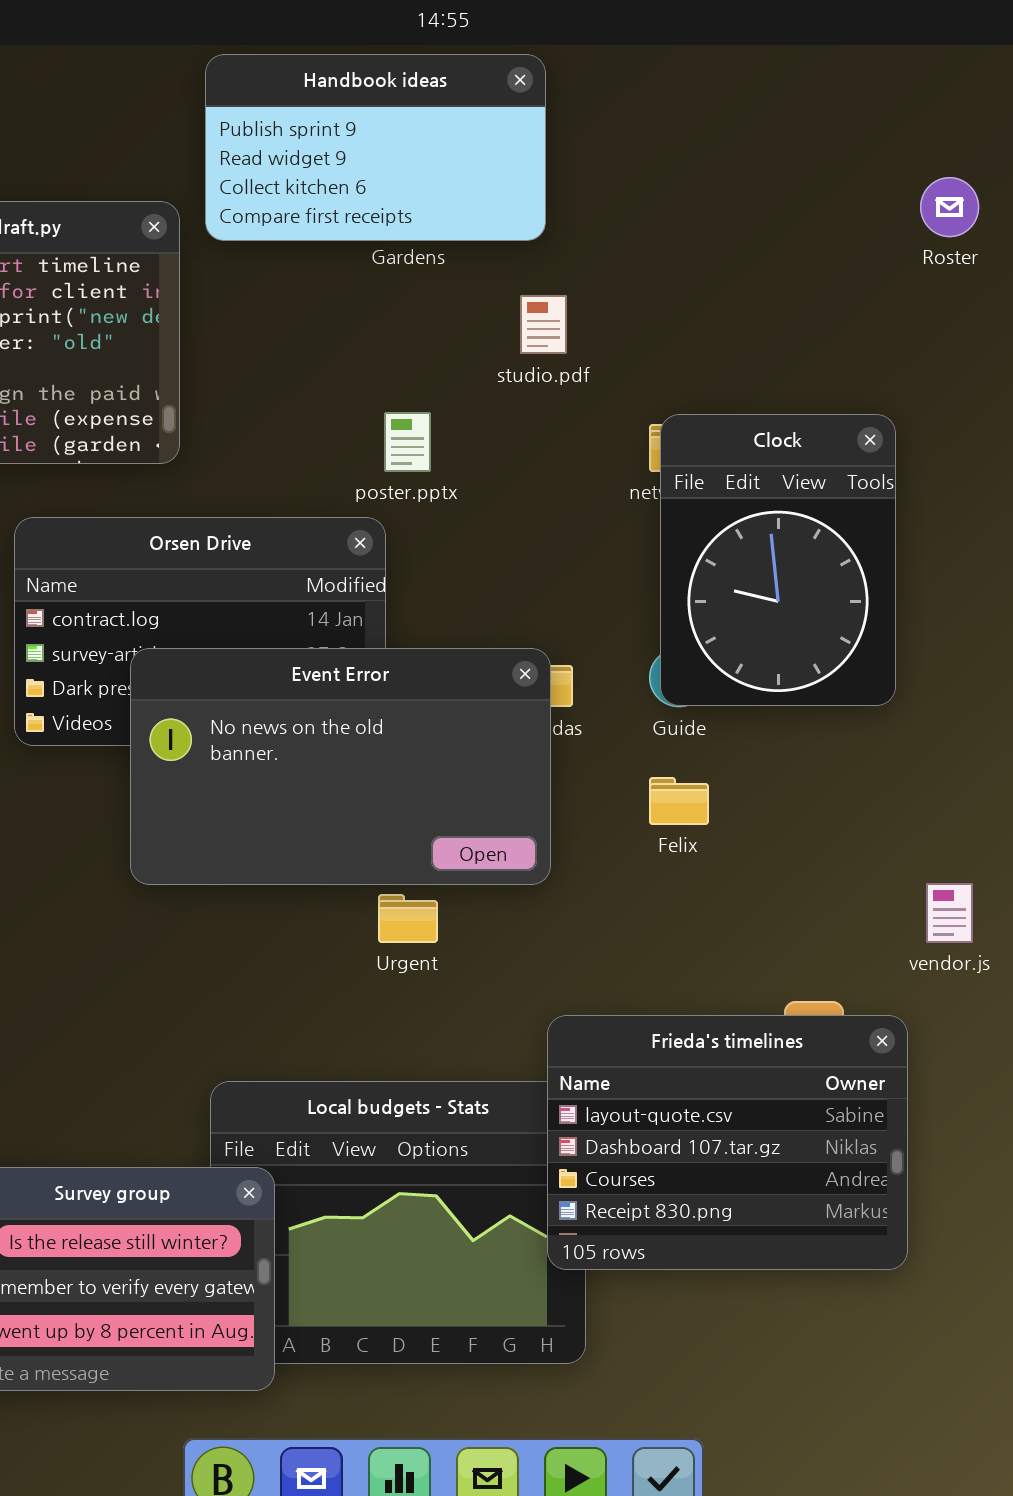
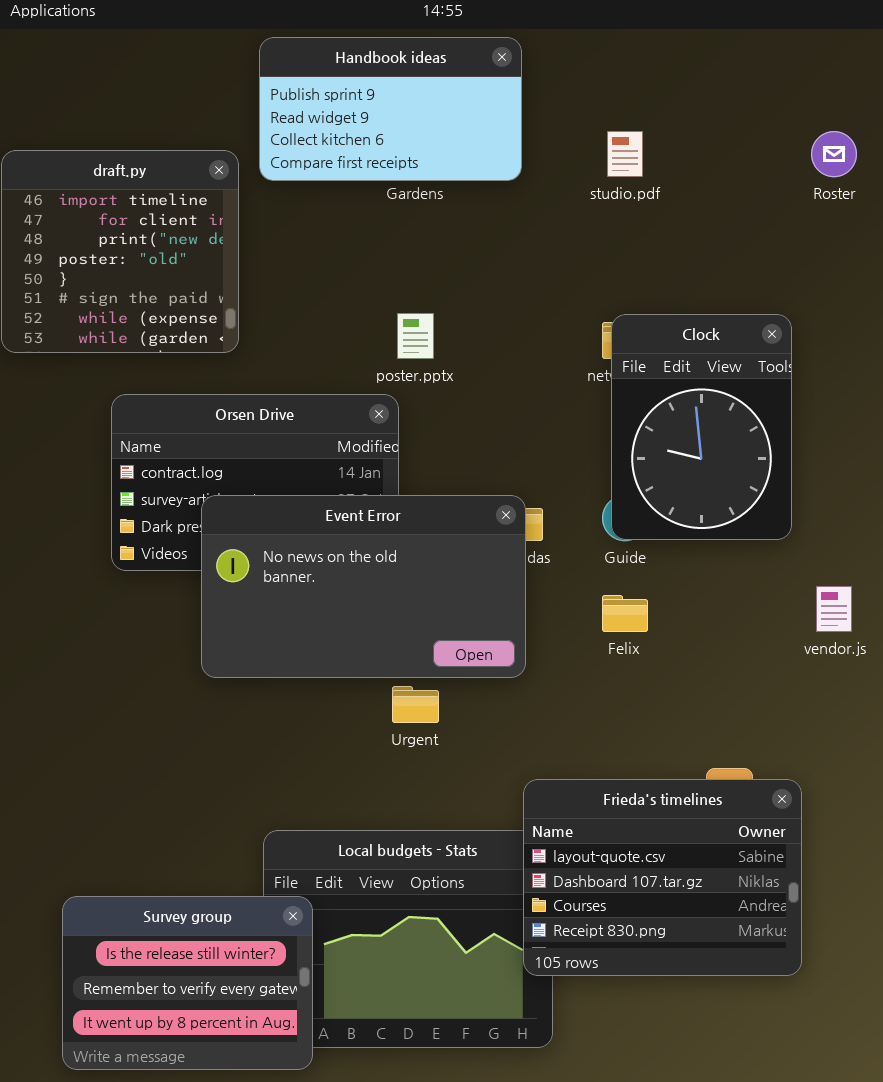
studio.pdf: [520,295,567,354] -> [607,131,643,177], moved
vendor.js: [926,883,973,943] -> [816,586,852,632], moved

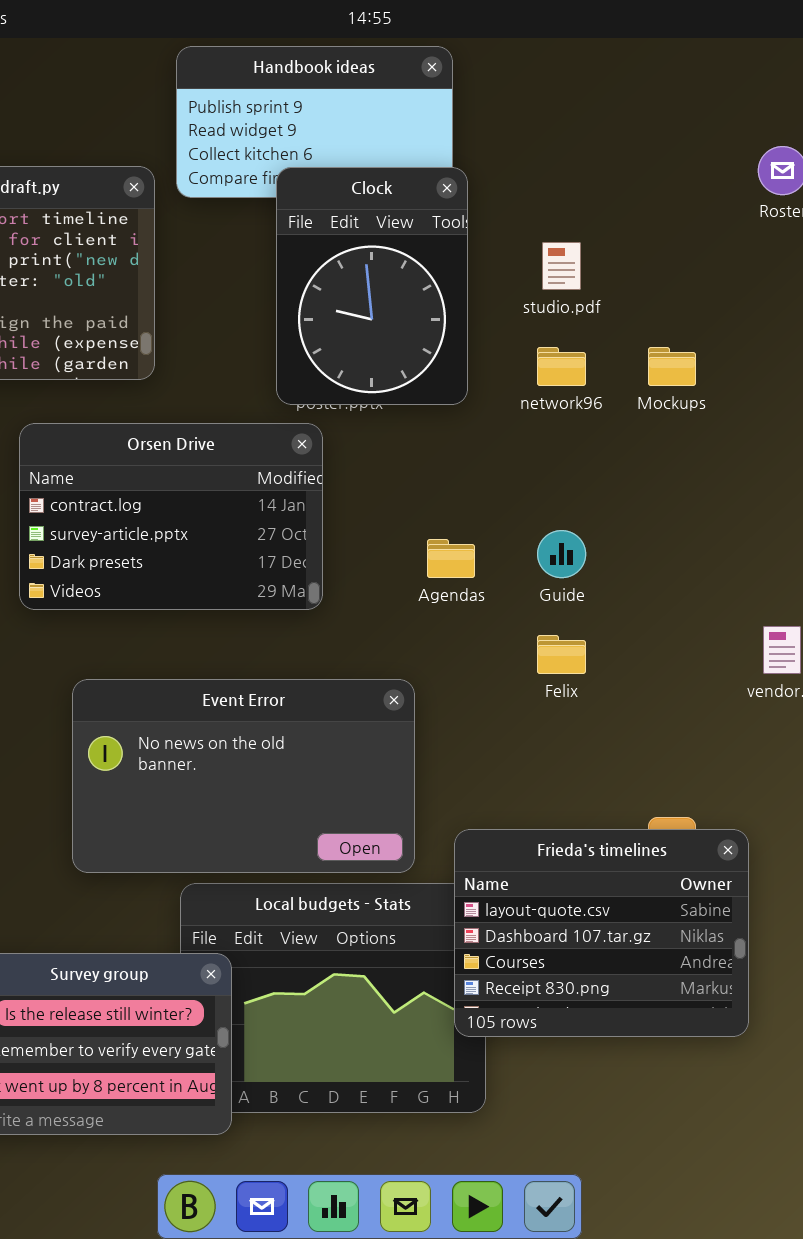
studio.pdf: [607,131,643,177] -> [542,242,581,290], moved
Clock: [611,314,792,540] -> [276,167,468,405], moved
Event Error: [201,495,526,678] -> [72,679,415,873], moved

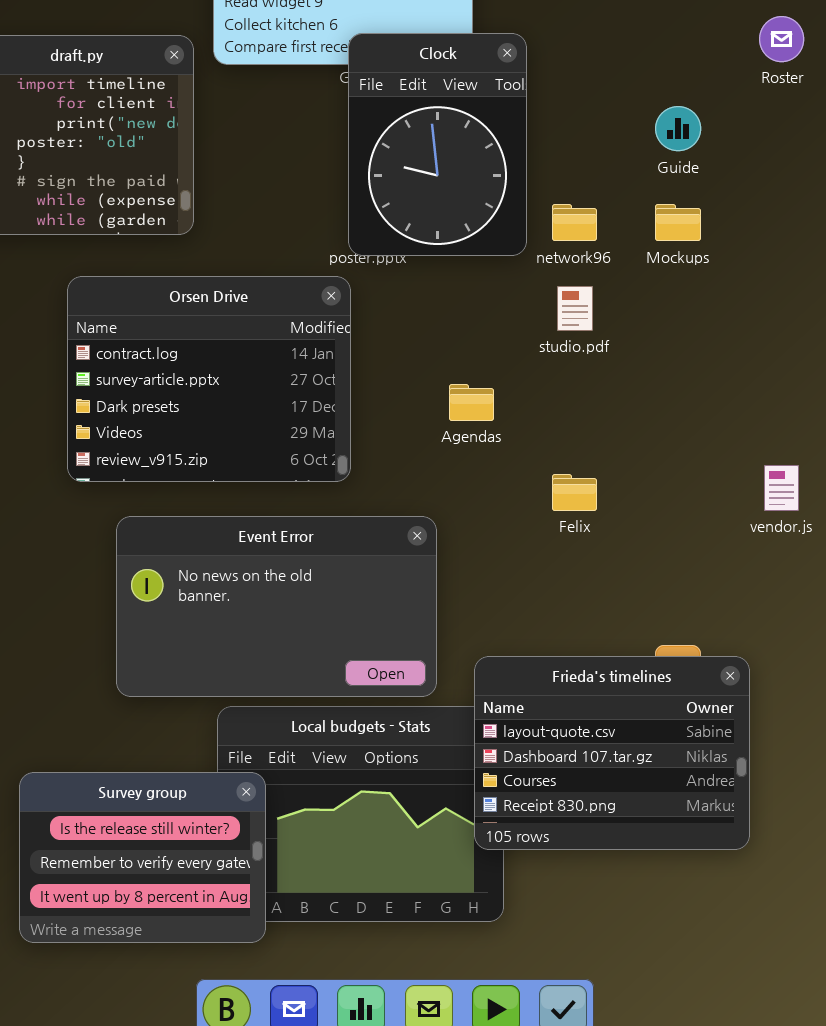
Clock: [276,167,468,405] -> [348,33,527,256], moved
studio.pdf: [542,242,581,290] -> [557,286,593,331], moved
Orsen Drive: [19,423,323,610] -> [67,276,351,482], resized
Guide: [537,530,586,578] -> [655,106,701,151], moved

